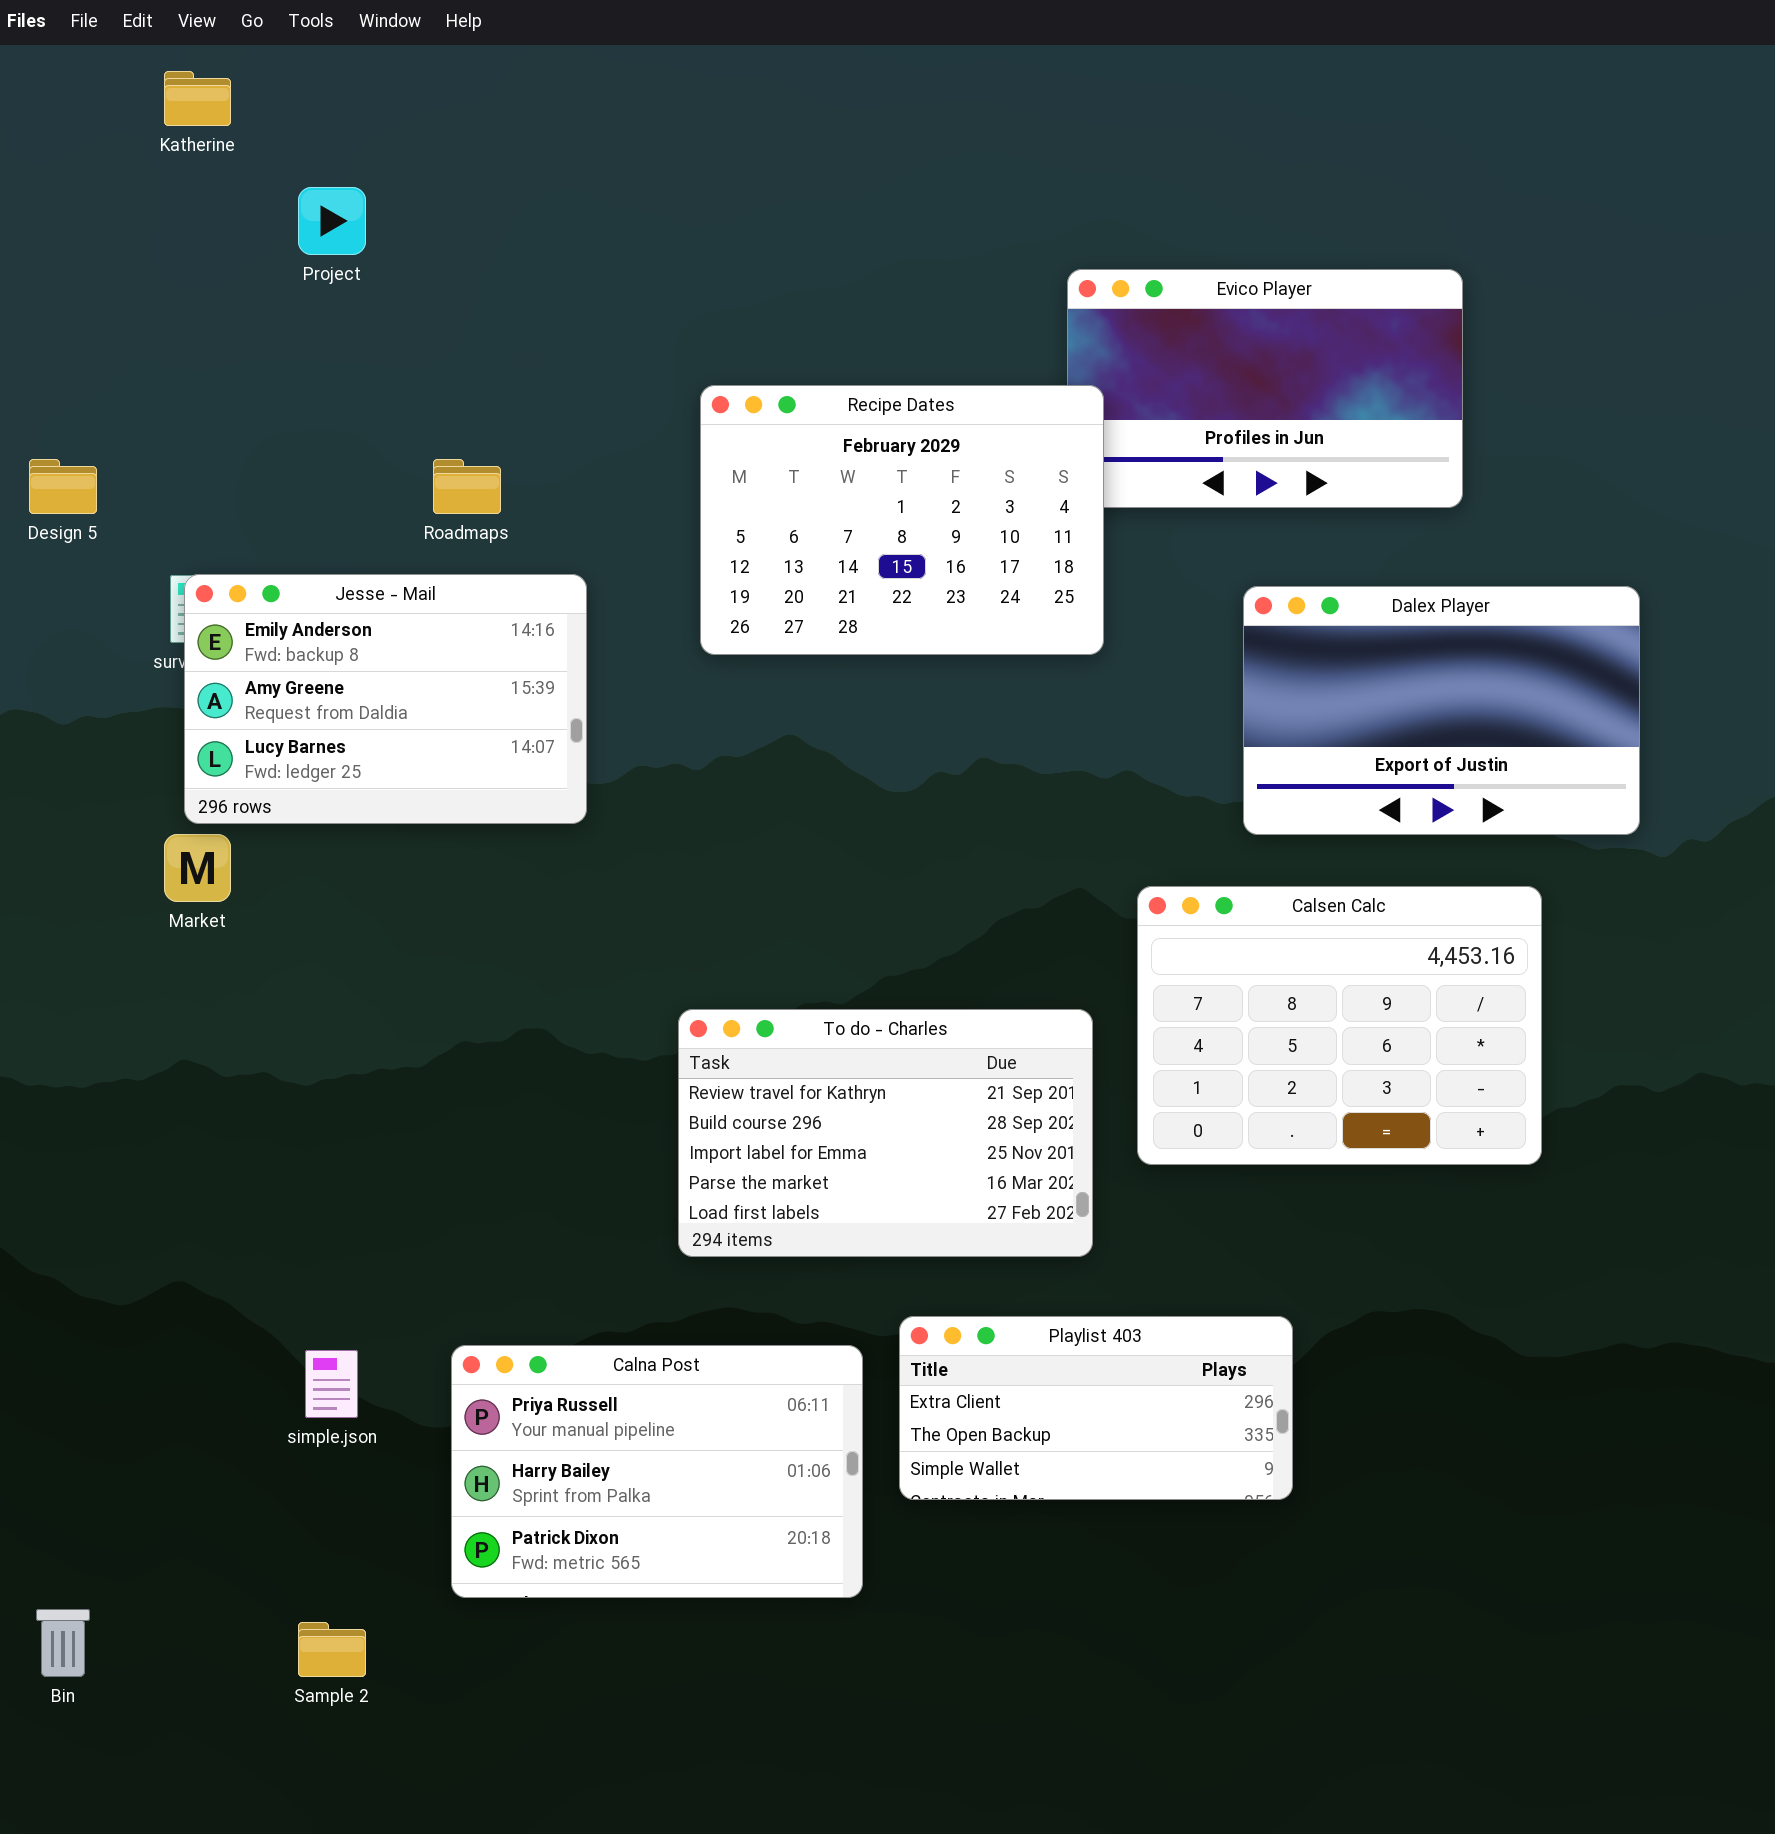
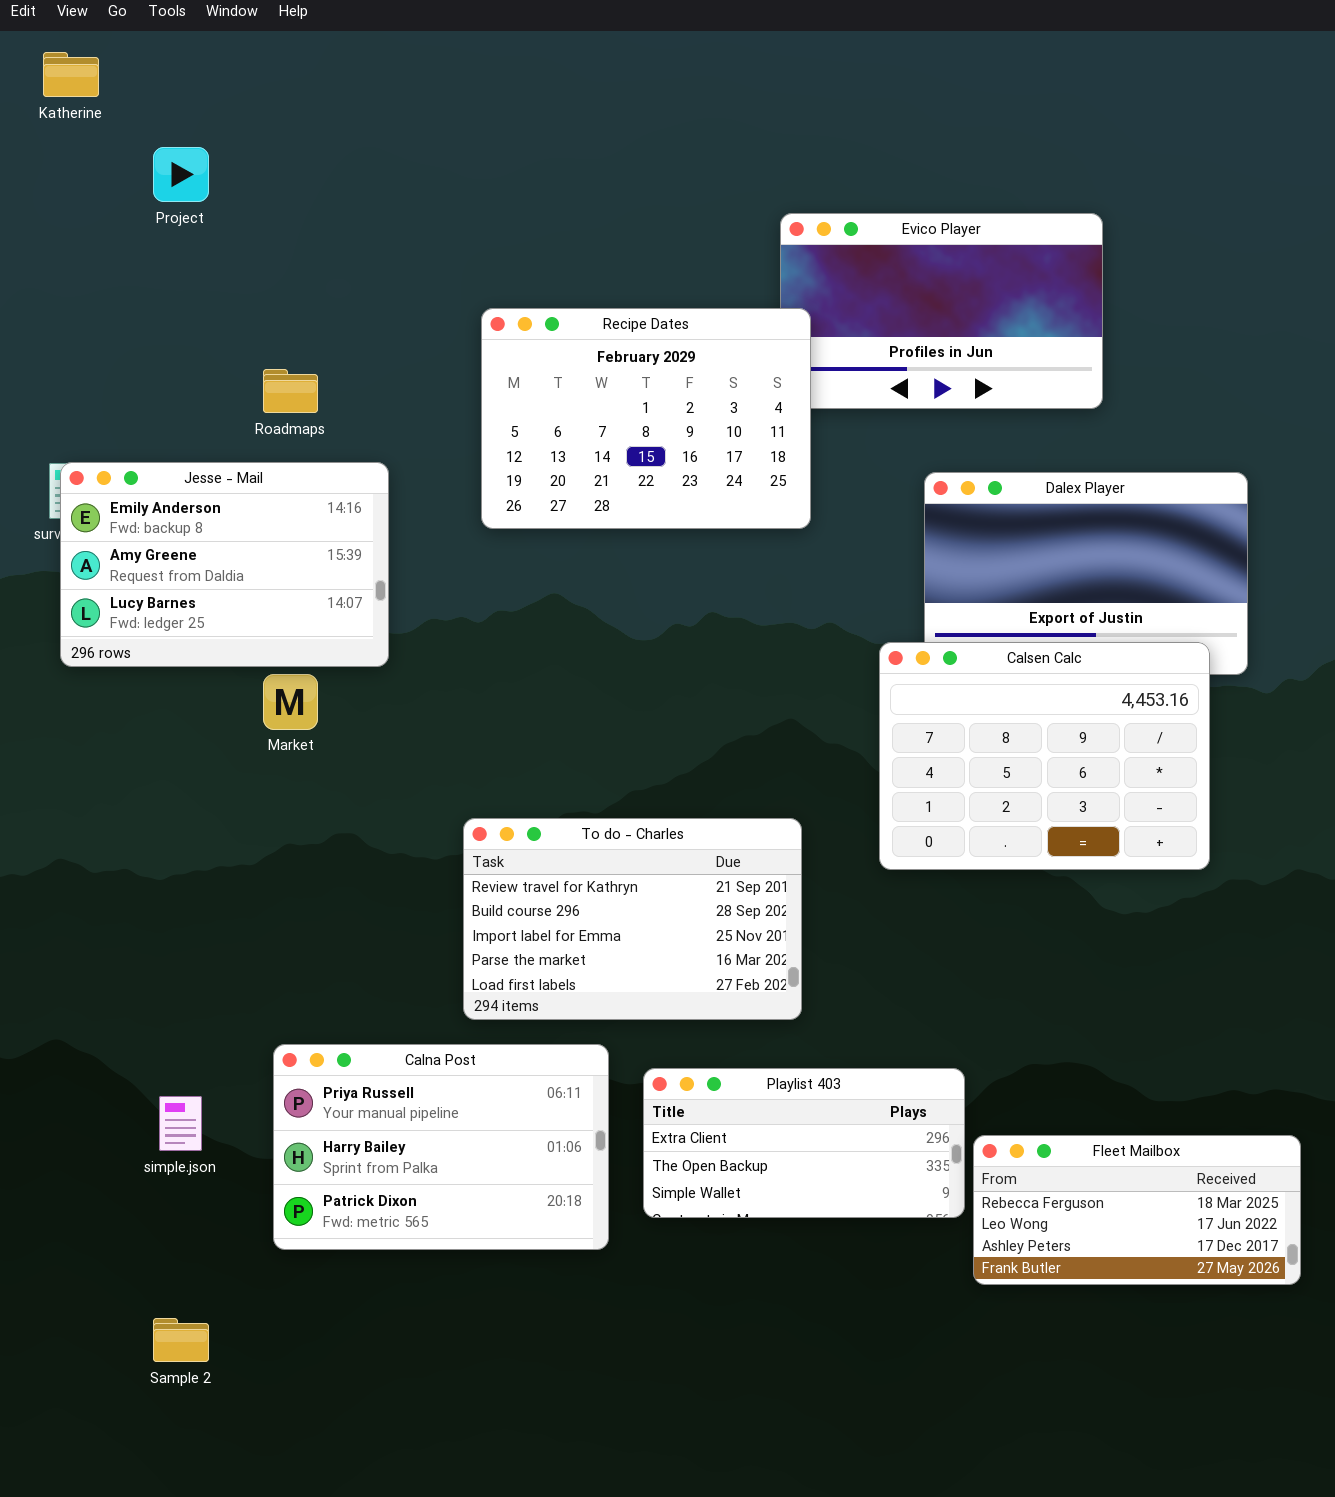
Market: [164,834,231,902] -> [263,674,318,730], moved
Calsen Calc: [1137,886,1542,1165] -> [879,642,1210,870], moved
Calna Post: [451,1345,863,1598] -> [273,1044,609,1250], moved
Fleet Mailbox: none -> [973,1135,1301,1285], opened

